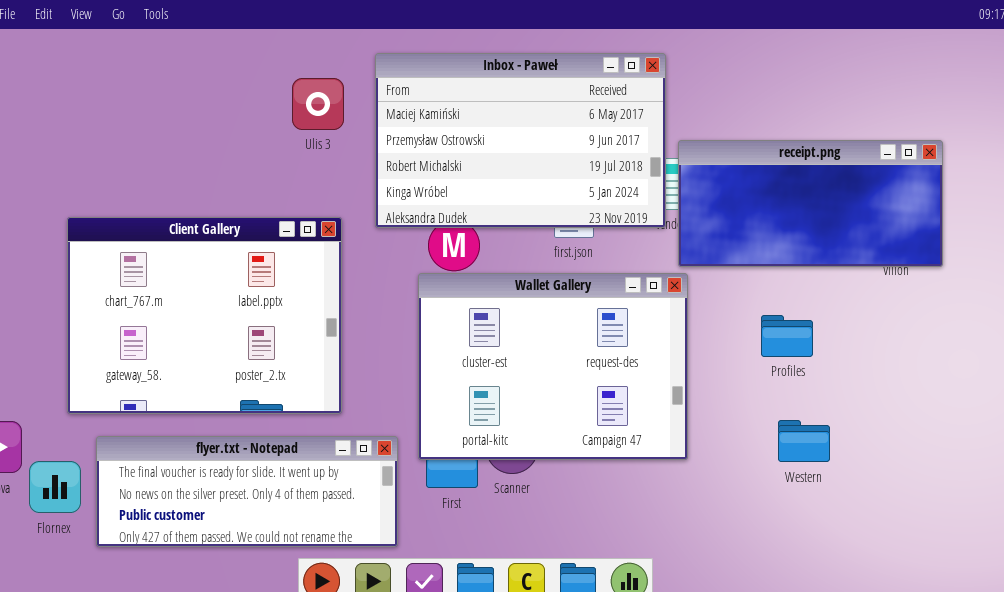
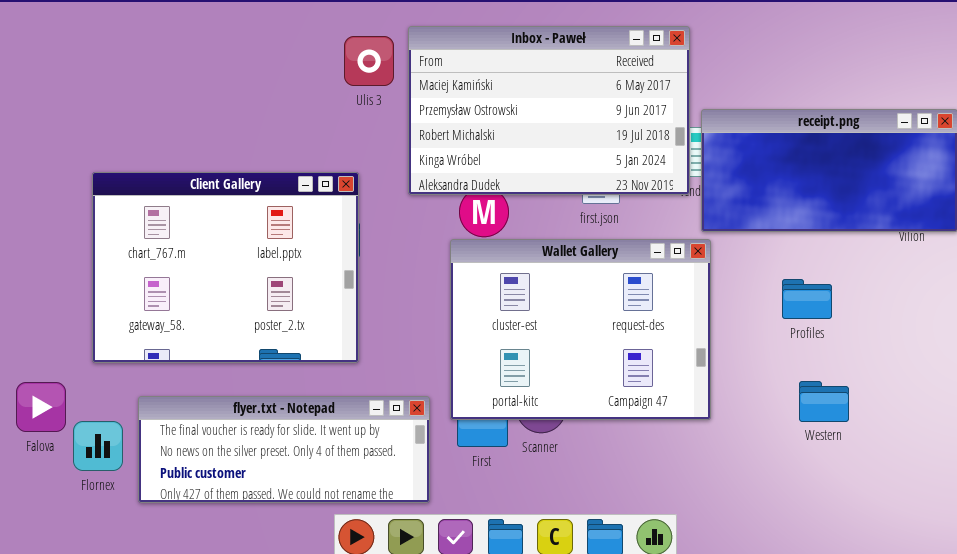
Ulis 3: [292,78,344,130] -> [344,36,394,86], moved
Client Gallery: [67,217,342,414] -> [92,172,359,363], moved

